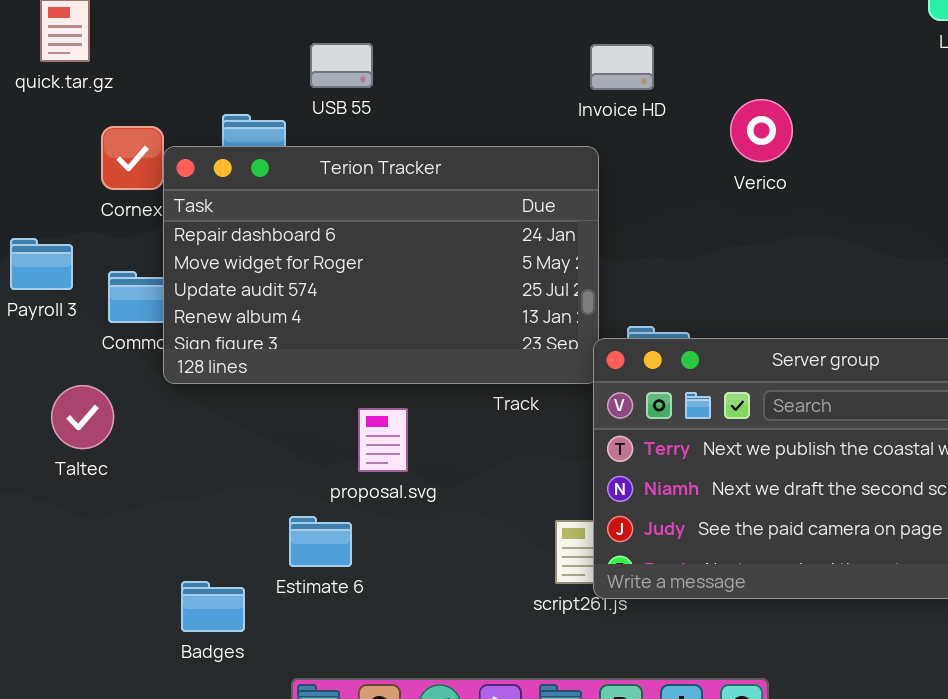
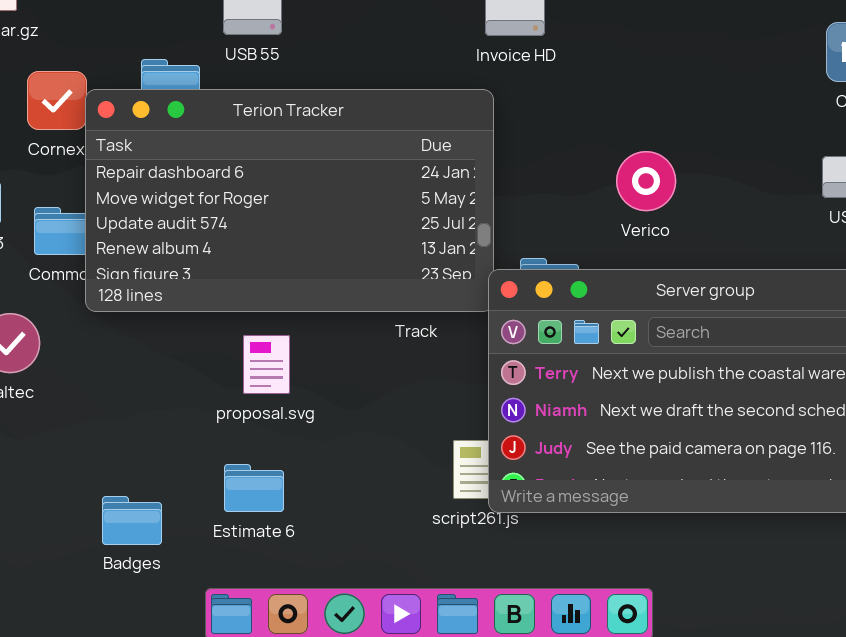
Verico: [730,99,793,162] -> [616,151,676,211], moved
proposal.svg: [358,408,408,472] -> [243,335,290,394], moved
Estimate 6: [289,516,352,567] -> [224,464,284,512], moved

